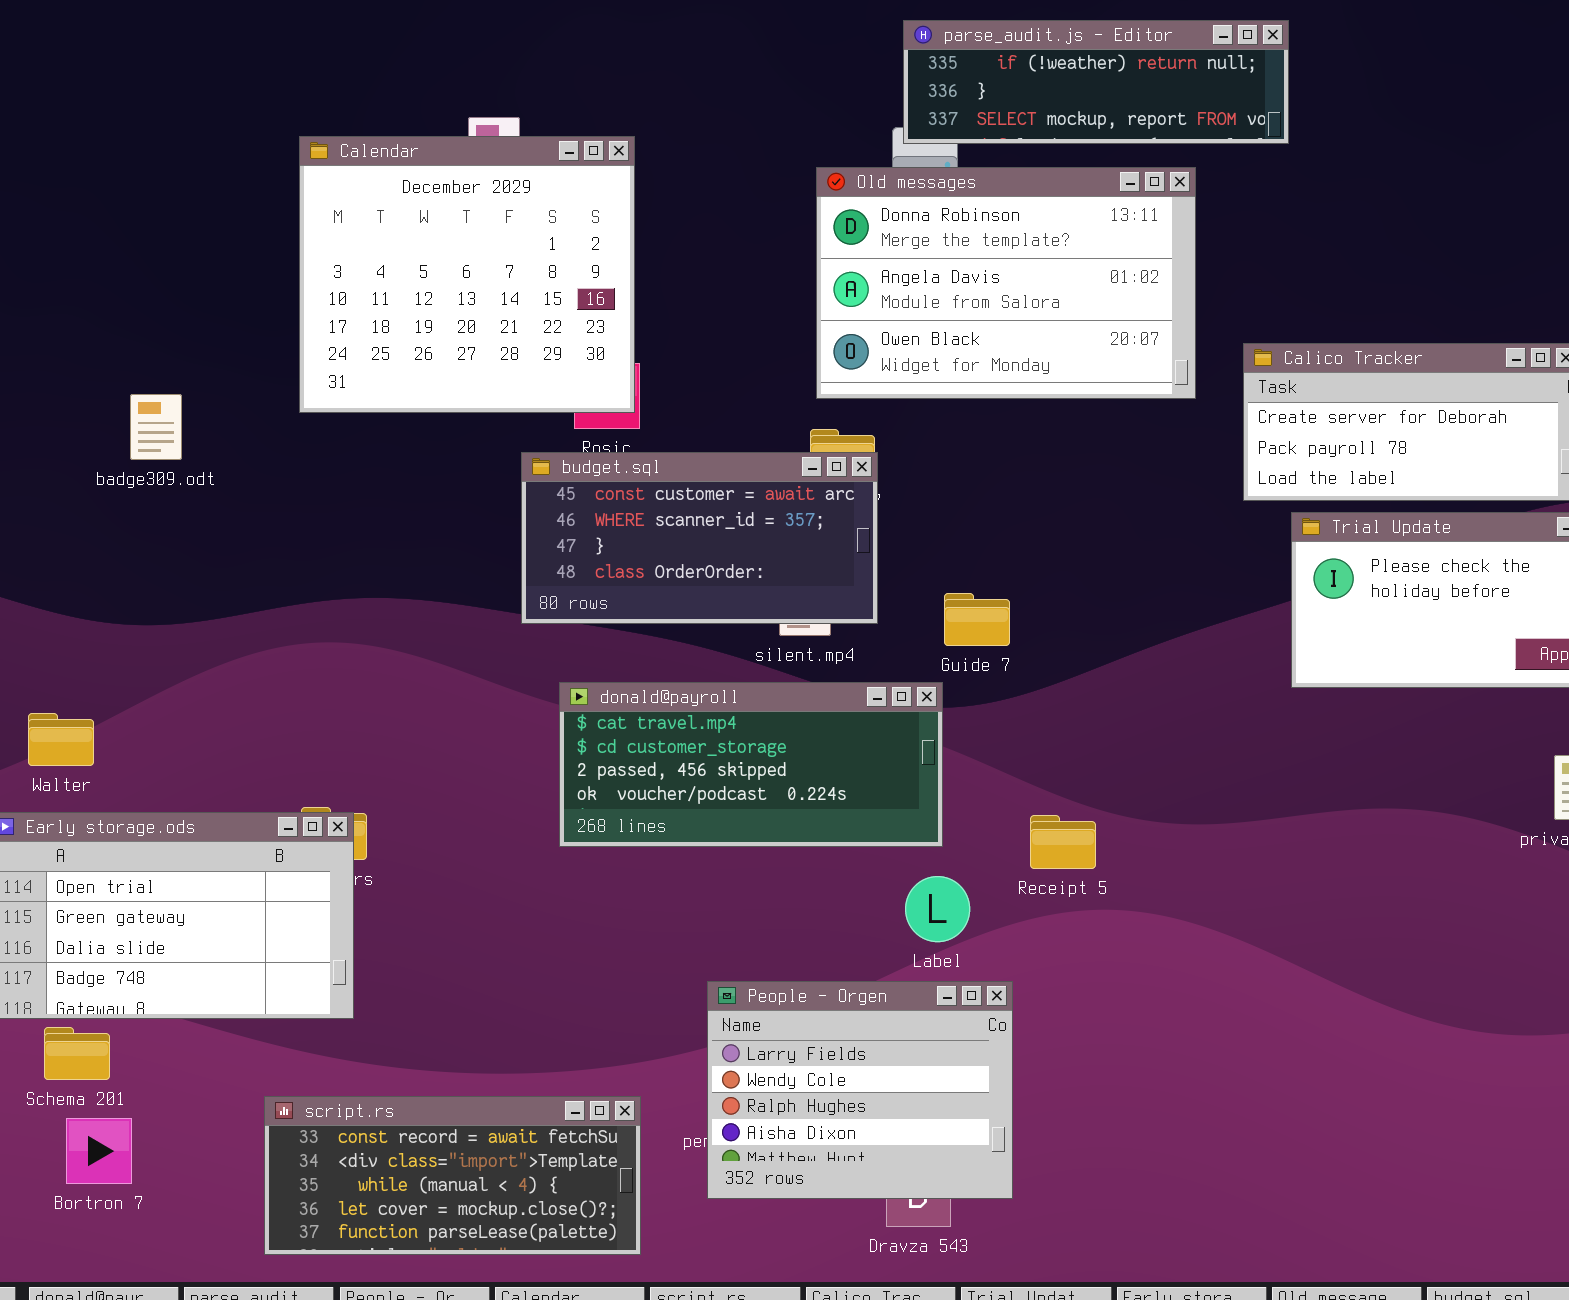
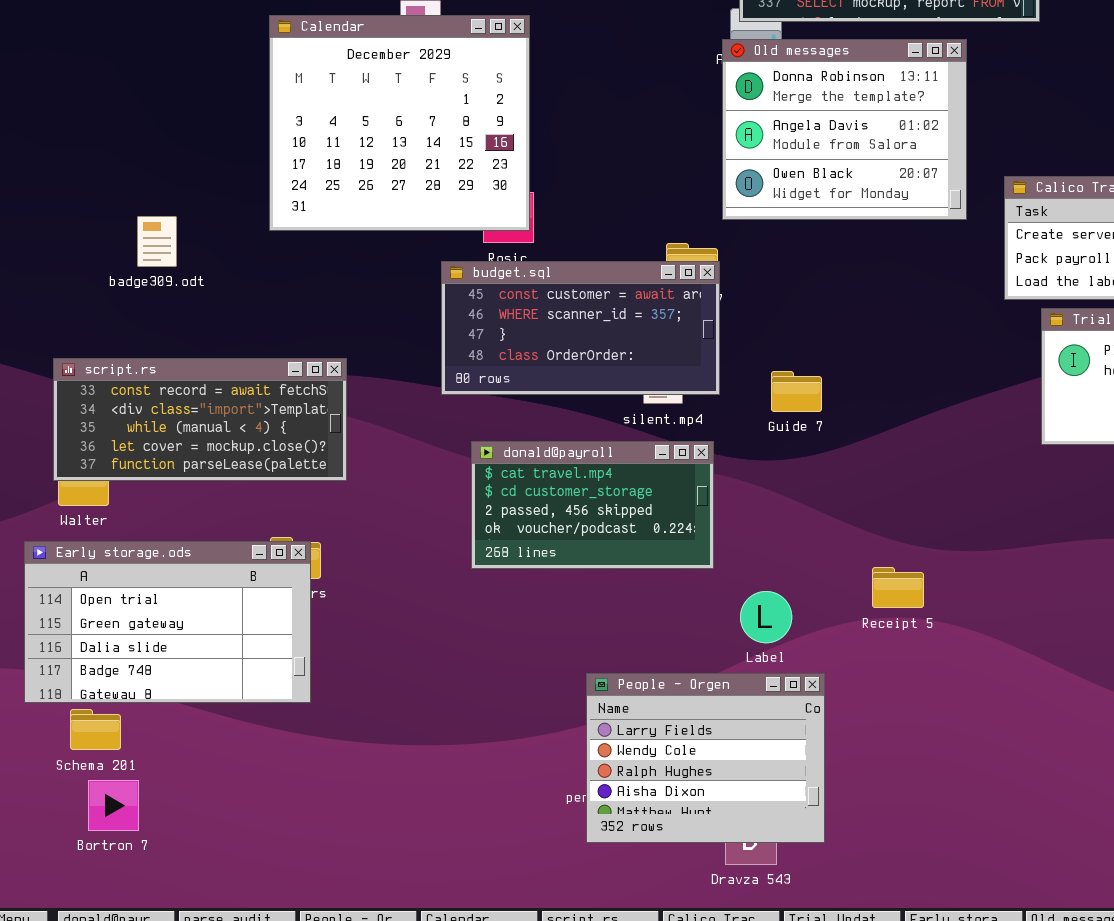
Old messages: [816,167,1196,399] -> [722,39,967,220], resized
donald@payroll: [559,682,943,847] -> [471,441,714,569], resized
Receipt 5: [1030,815,1096,869] -> [872,567,924,608], moved
script.rs: [264,1096,641,1255] -> [53,358,347,481], moved

